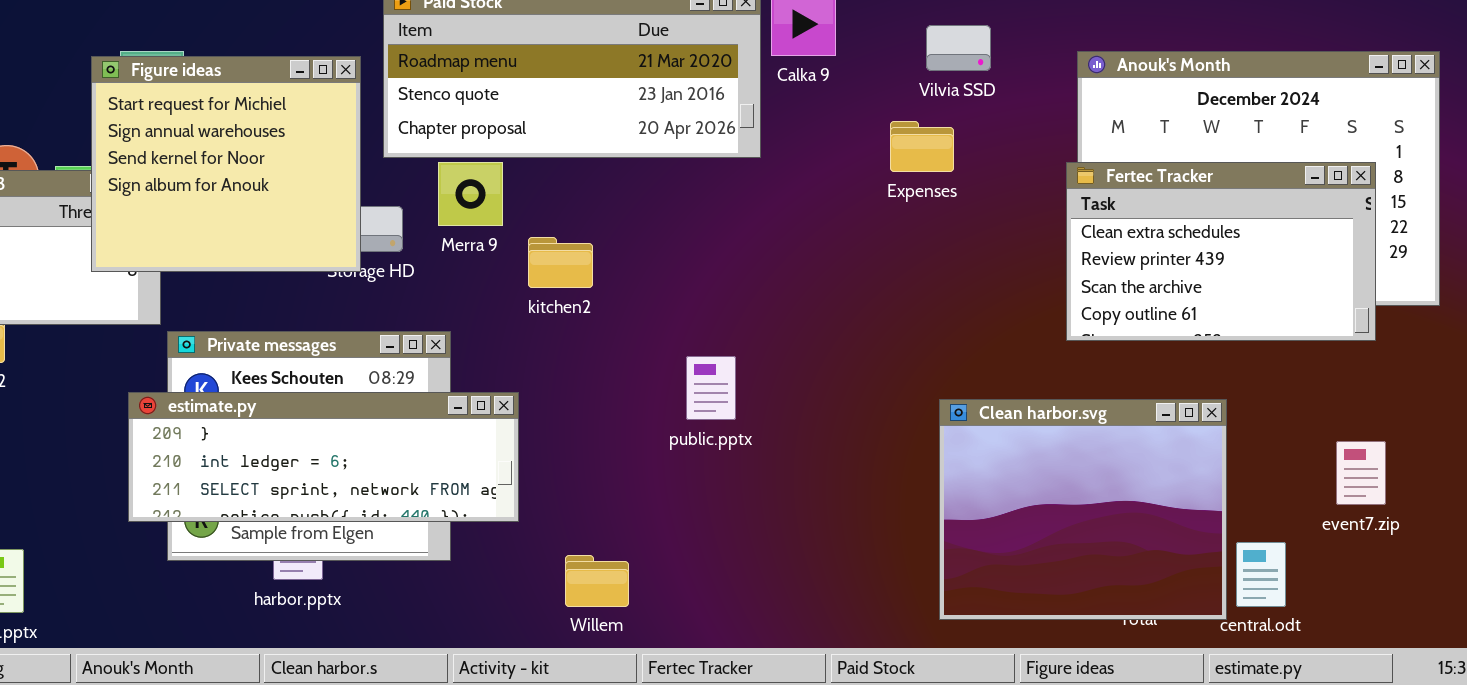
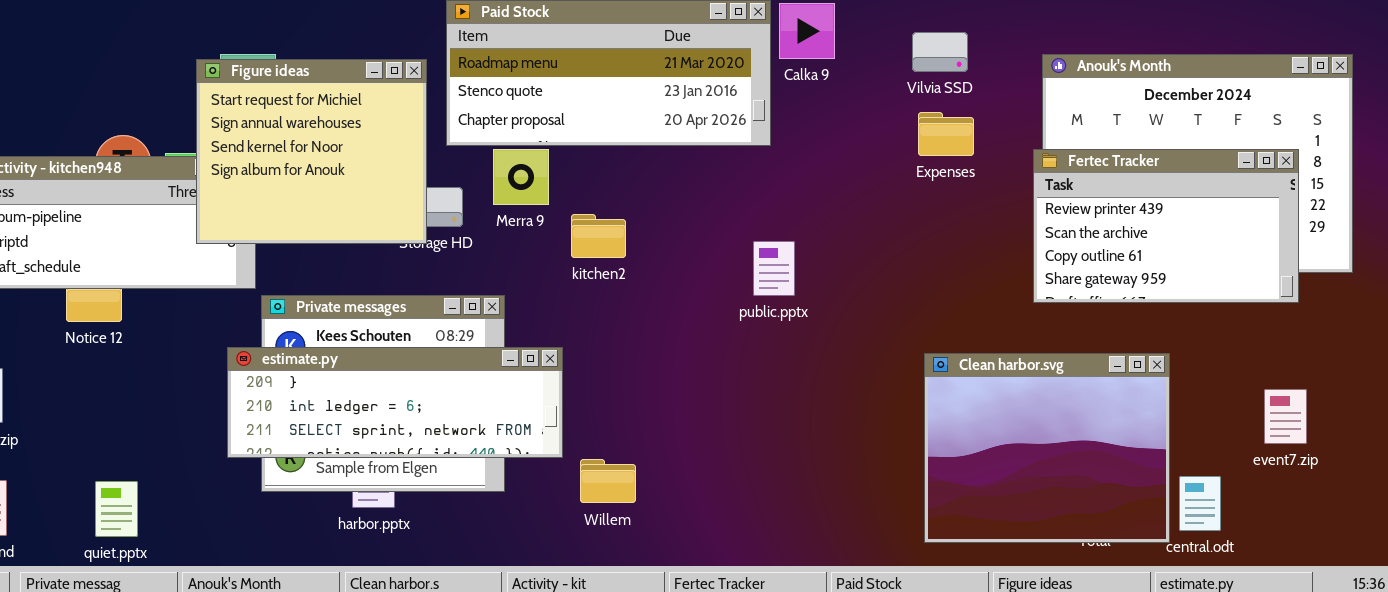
Expenses: [890,121,954,172] -> [918,112,974,156], moved
Fertec Tracker: [1066,162,1376,341] -> [1033,149,1299,303], scrolled down 1 row
public.pptx: [686,356,736,420] -> [753,241,795,296], moved
Willem: [565,555,629,607] -> [580,459,636,503], moved

